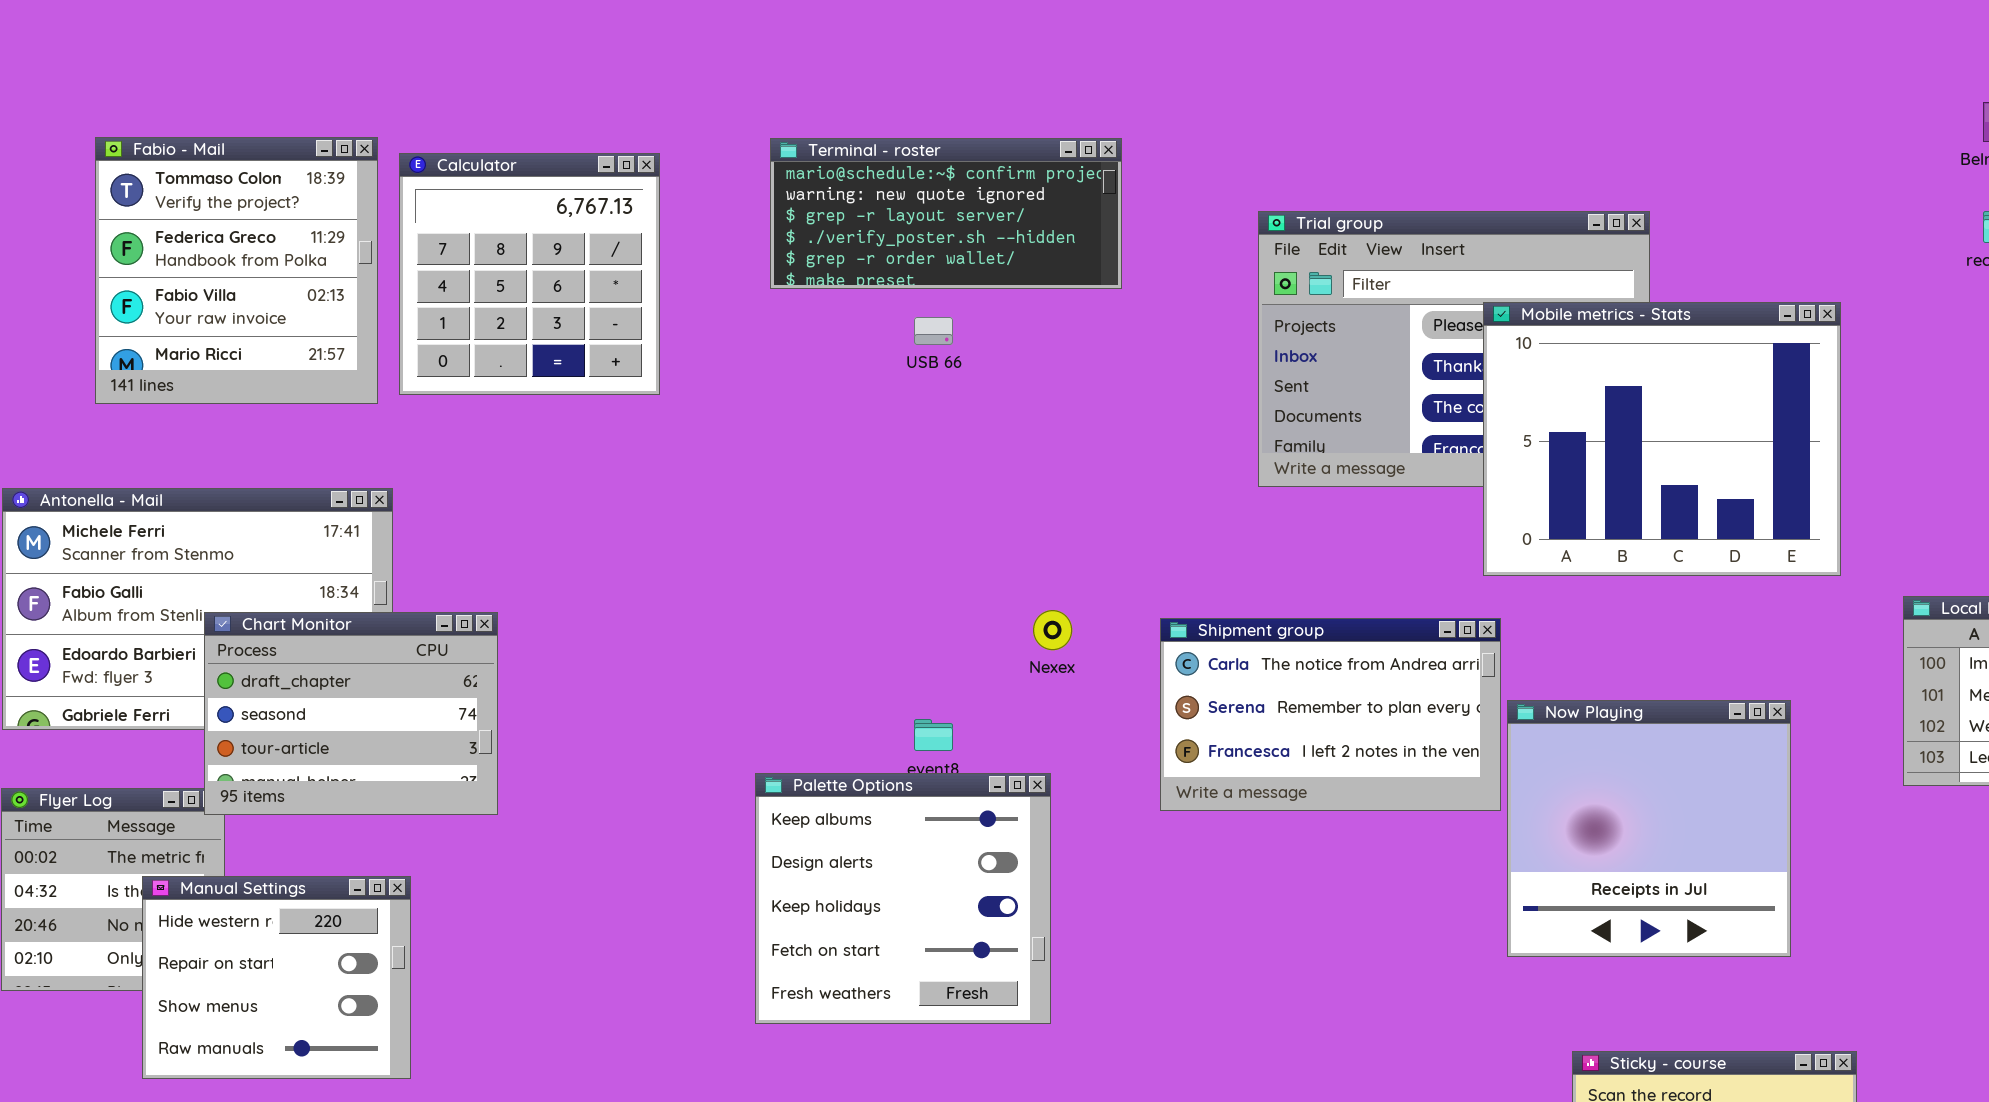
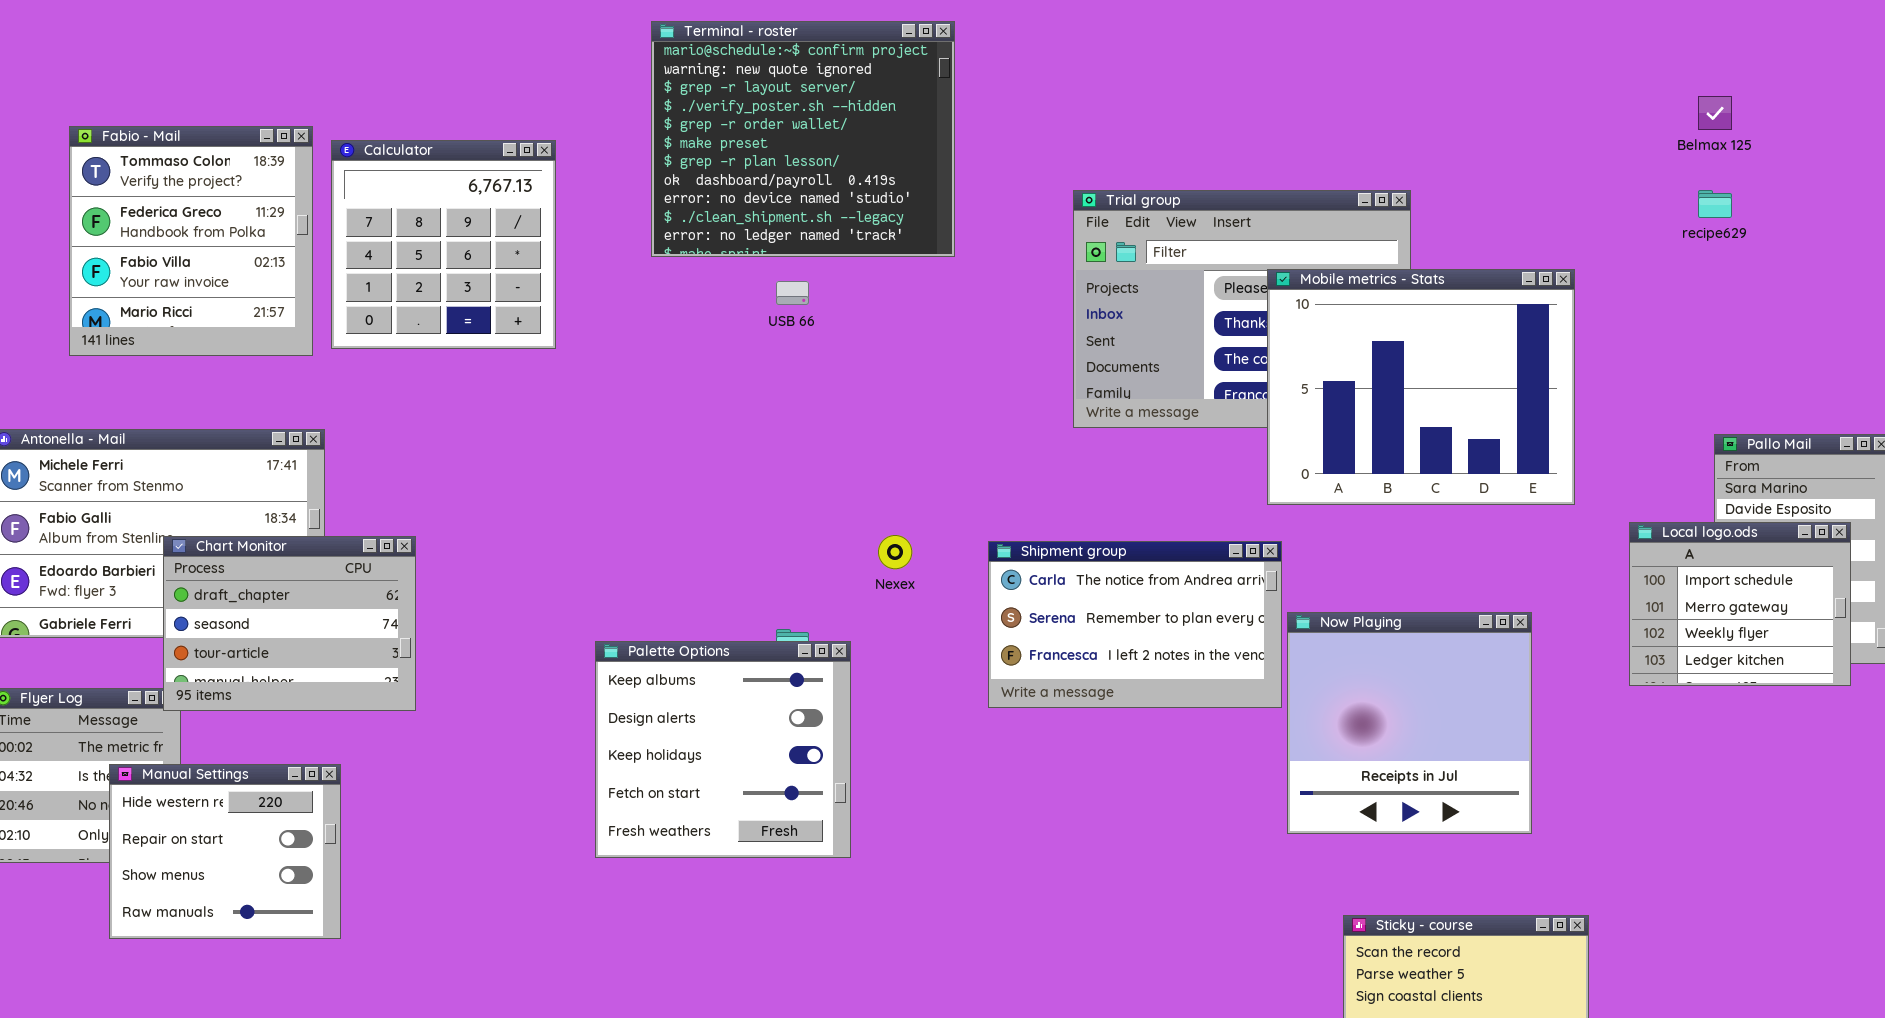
Terminal - roster: [770,138,1122,289] -> [651,21,955,257], resized
Palette Options: [755,773,1051,1024] -> [595,641,851,858], moved

